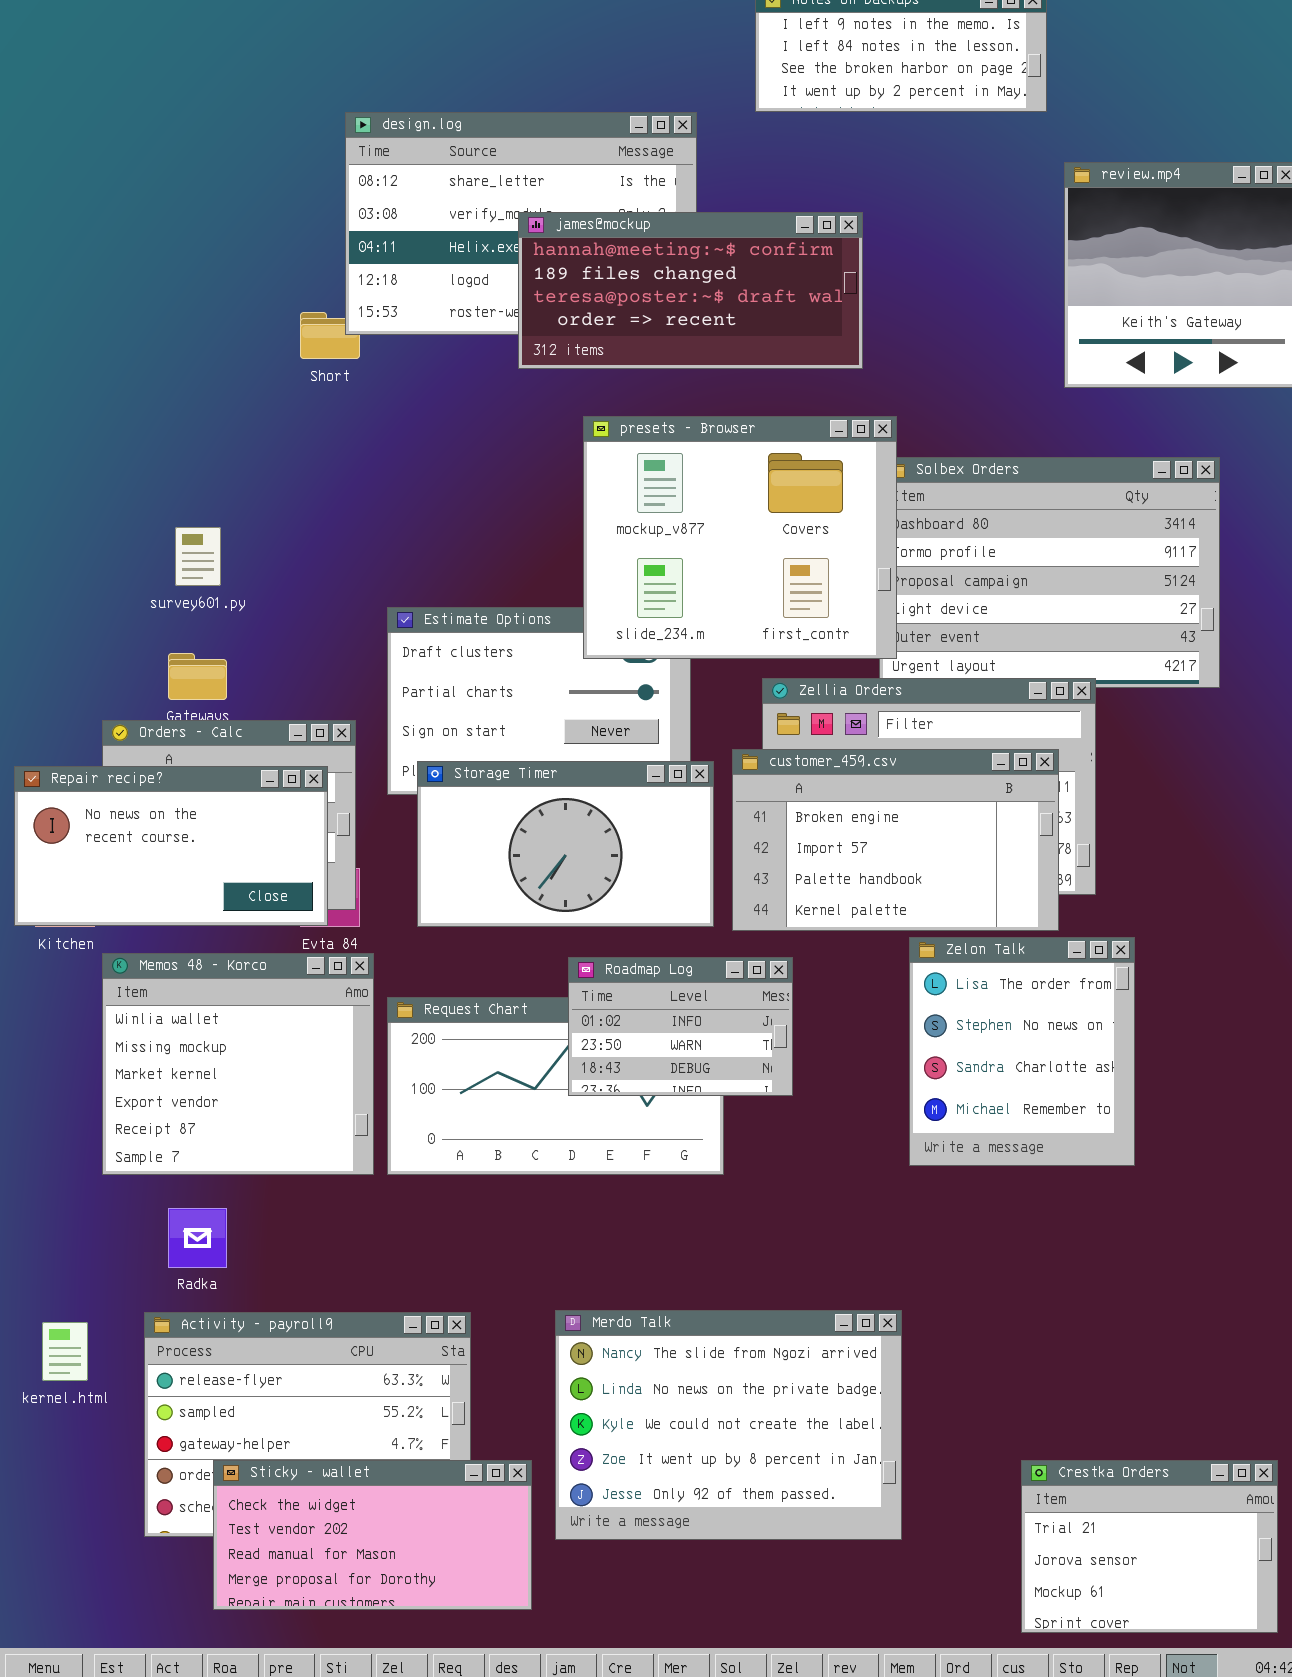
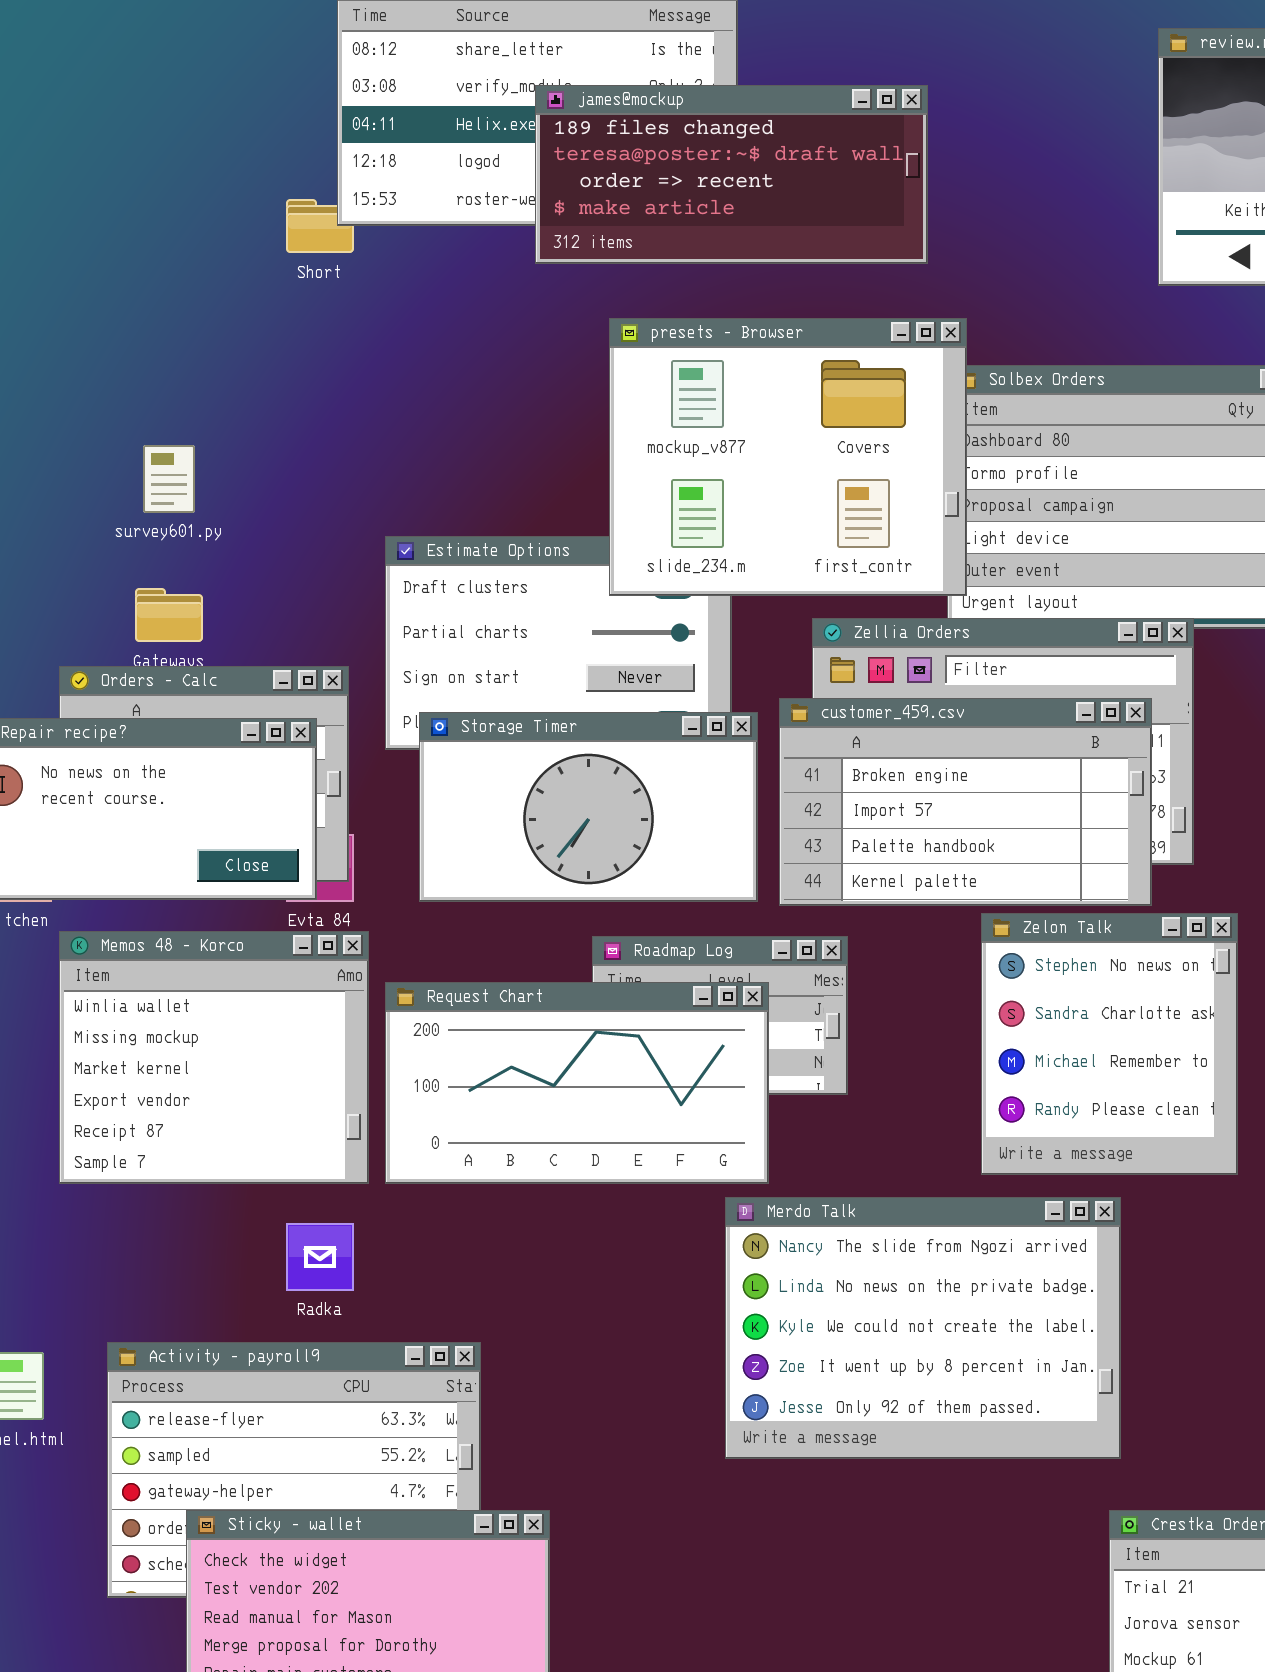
james@mockup: [518,212,863,369] -> [535,85,928,264], scrolled down 1 row
Zelon Talk: [909,937,1135,1166] -> [981,913,1238,1175], scrolled down 1 row
Request Chart: [387,997,724,1175] -> [385,982,769,1184], raised
Radka: [168,1208,227,1268] -> [286,1223,354,1291], moved
Merdo Talk: [555,1310,902,1540] -> [725,1197,1121,1459], moved

